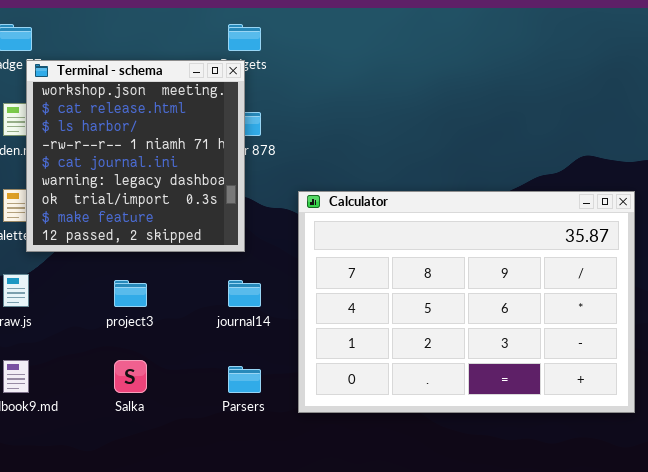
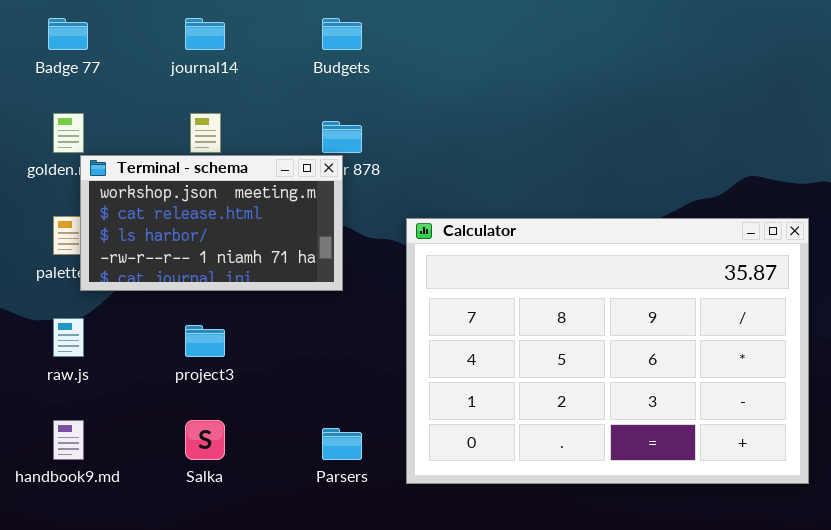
Terminal - schema: [26,60,245,252] -> [80,155,343,291], resized
journal14: [228,280,261,307] -> [185,18,225,50], moved

